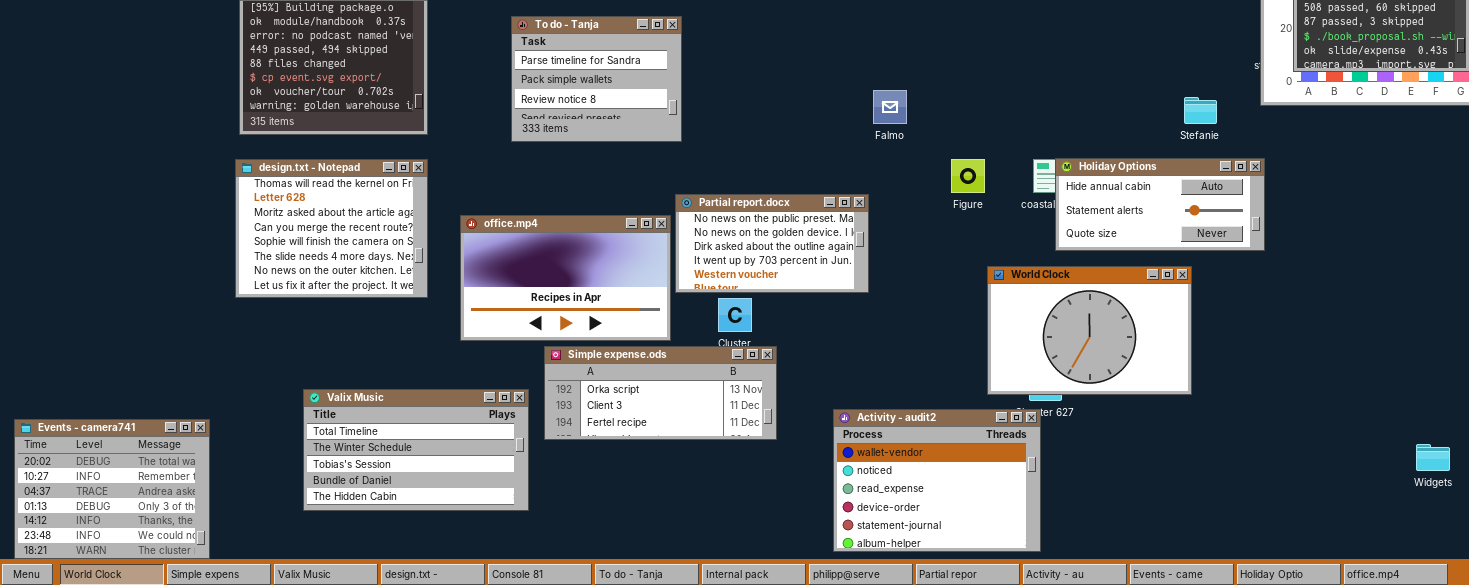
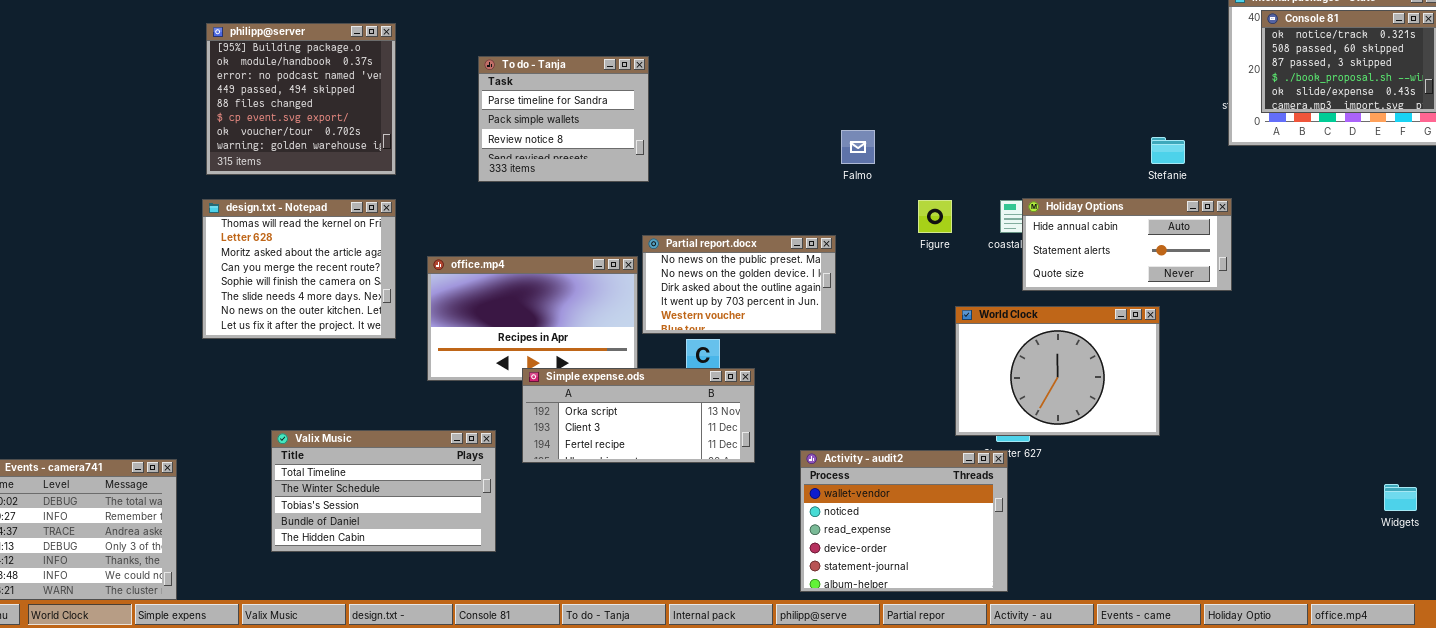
Simple expense.ods: [544,346,777,440] -> [522,368,755,463], moved

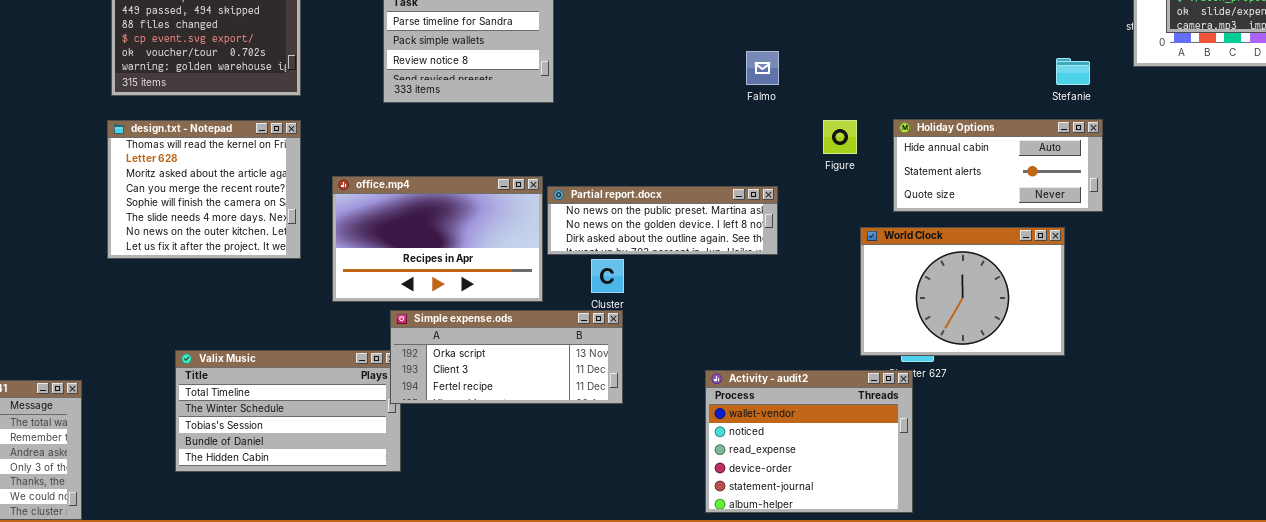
Holiday Options: [1022,198,1232,291] -> [893,119,1103,212], moved
Partial report.docx: [642,235,836,334] -> [547,186,778,255], resized
Simple expense.ods: [522,368,755,463] -> [390,310,623,404], moved

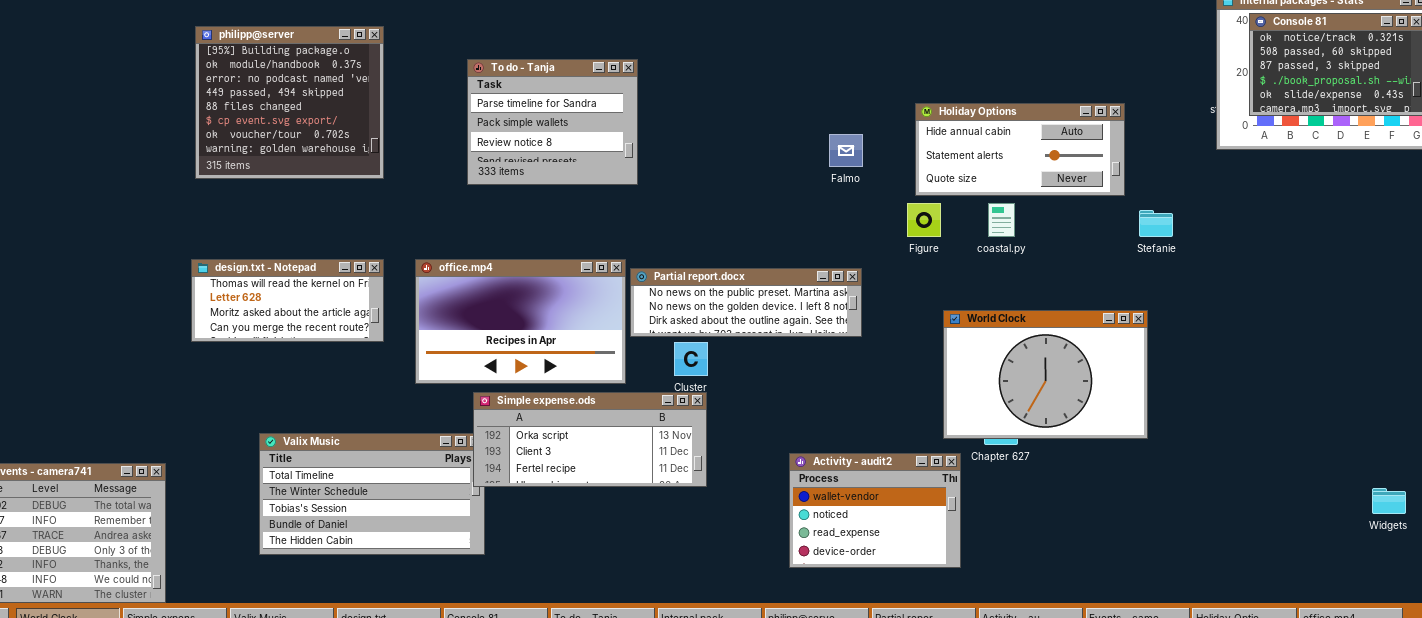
Stefanie: [1056,58,1090,85] -> [1139,210,1173,237], moved
Holiday Options: [893,119,1103,212] -> [915,103,1125,196], moved
design.txt - Notepad: [107,120,301,259] -> [191,259,384,342], resized
Activity - audit2: [705,370,913,513] -> [789,453,961,568], resized

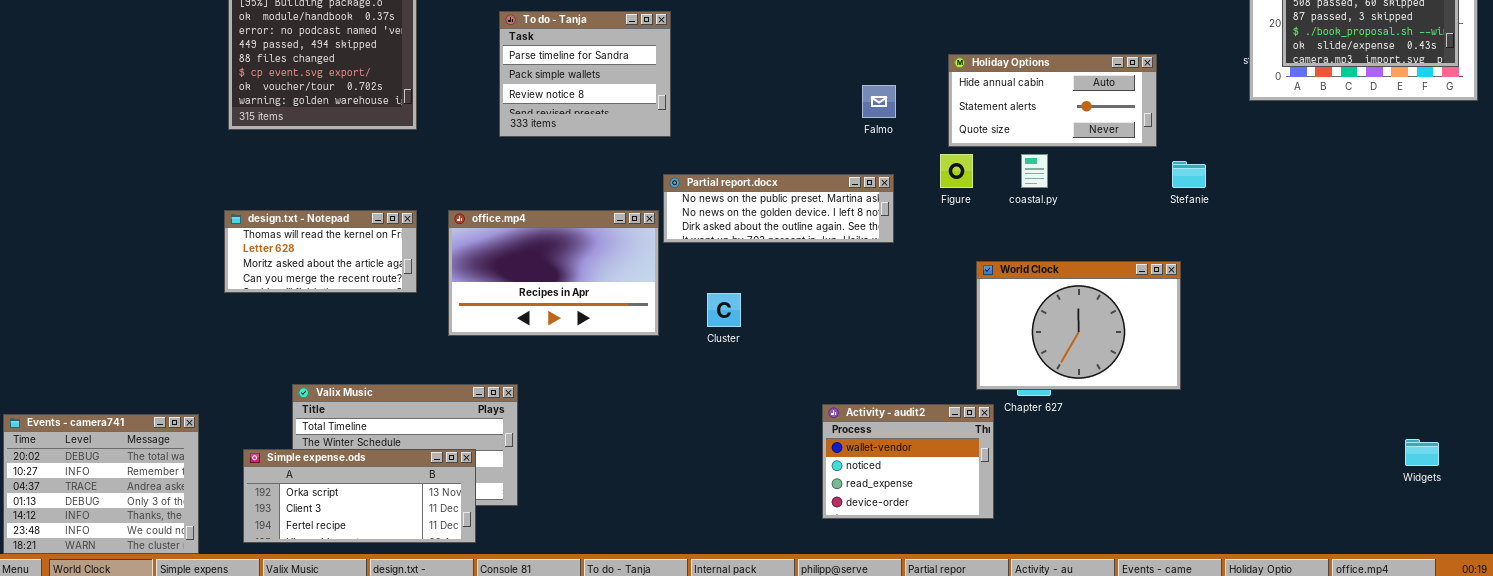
Partial report.docx: [630,268,862,337] -> [663,174,894,243], moved
Simple expense.ods: [473,392,707,487] -> [243,449,476,543], moved

